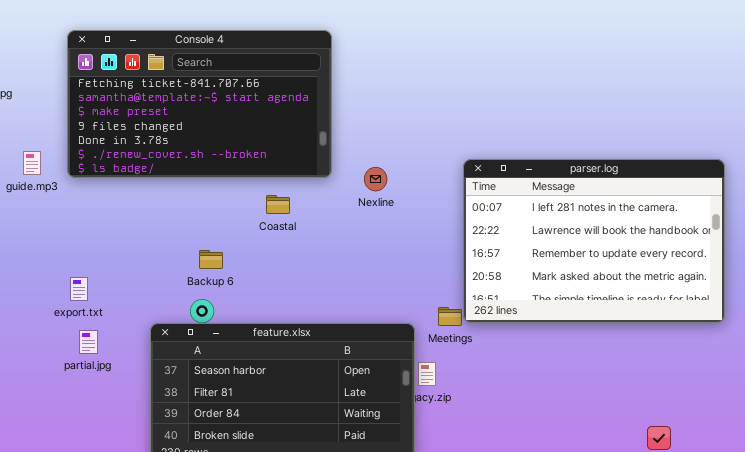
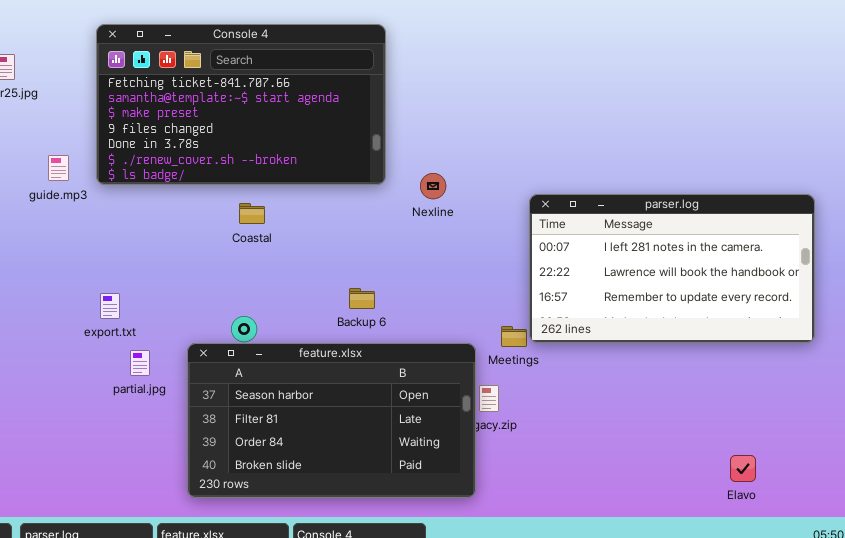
parser.log: [463,159,725,323] -> [529,194,815,343], resized
Coastal: [266,195,290,214] -> [239,203,265,224], moved
Backup 6: [199,250,223,269] -> [349,288,375,309], moved
partial.jpg: [79,330,98,354] -> [130,350,150,376], moved

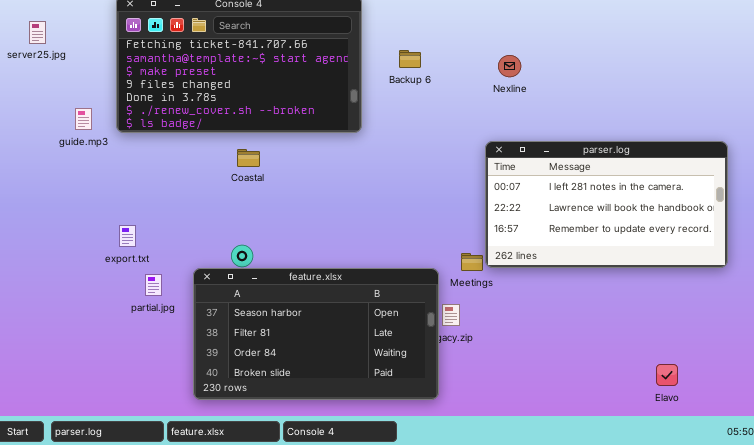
Nexline: [420,173,446,199] -> [498,55,521,77], moved
Backup 6: [349,288,375,309] -> [399,50,421,68], moved

